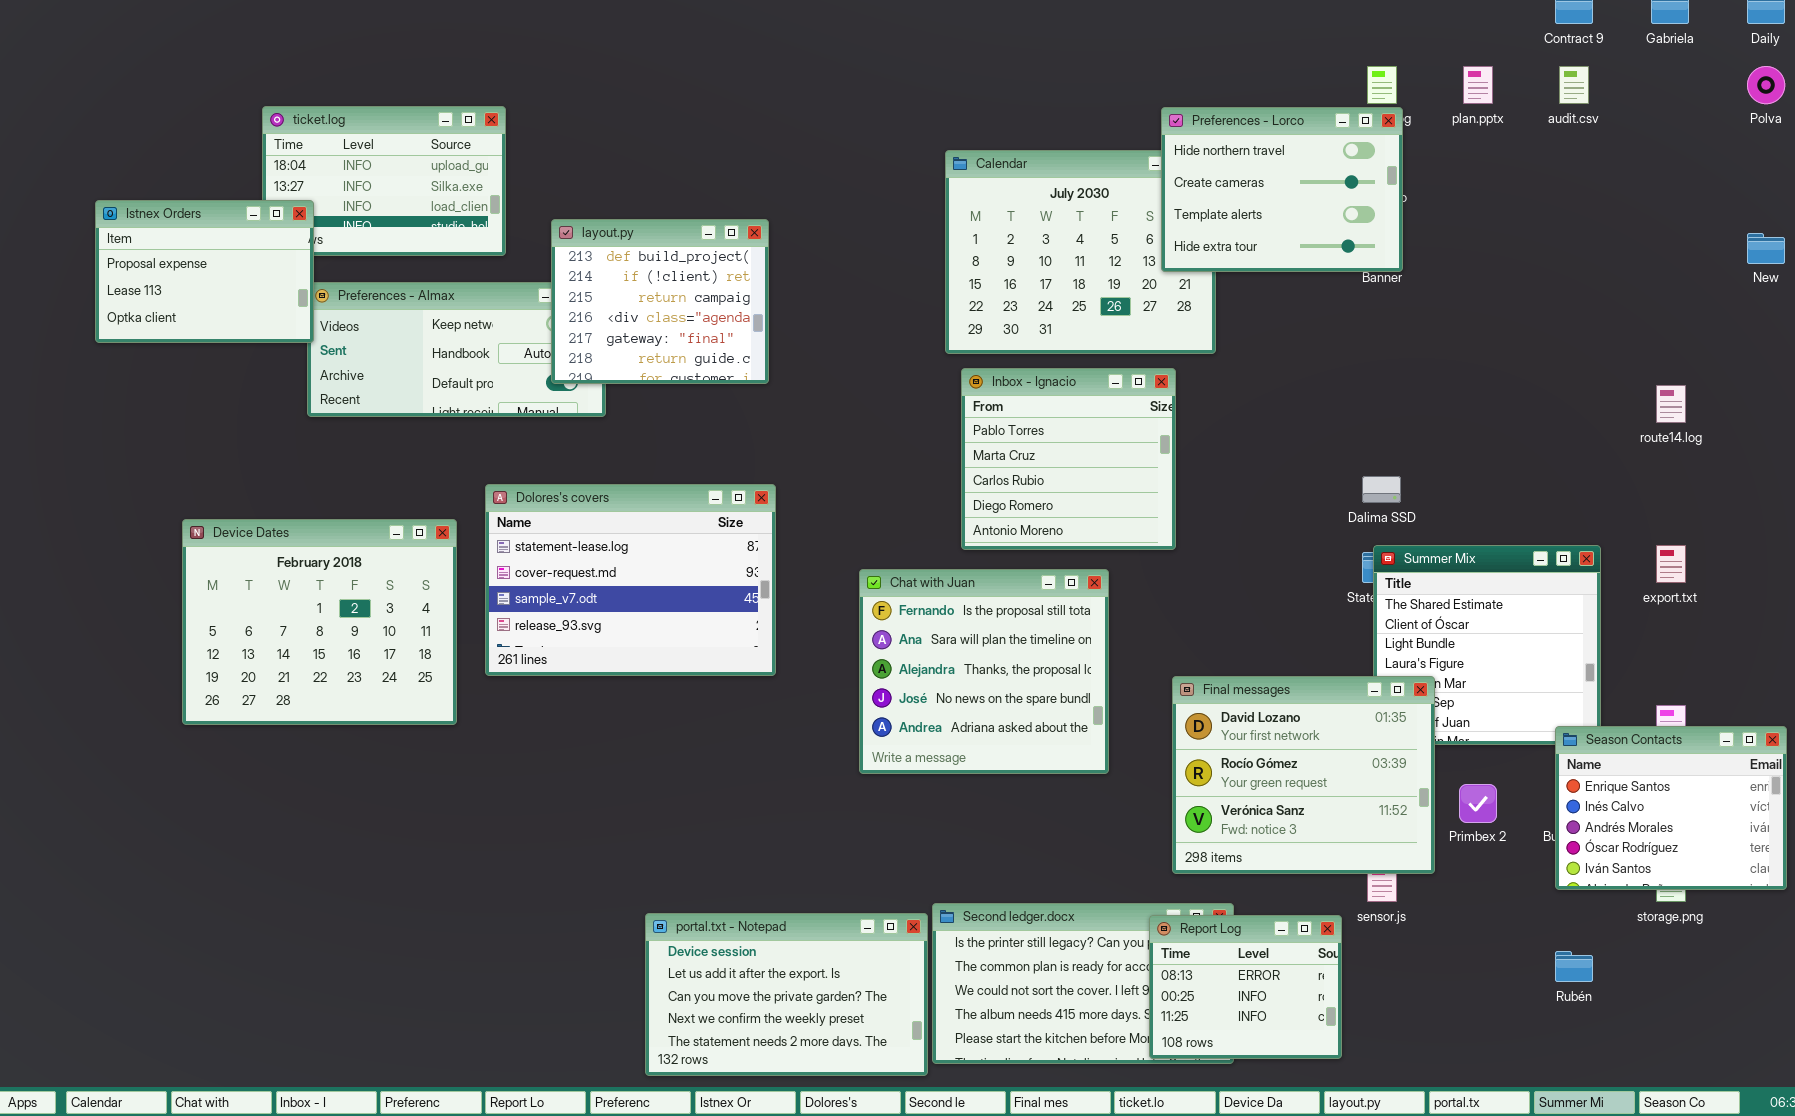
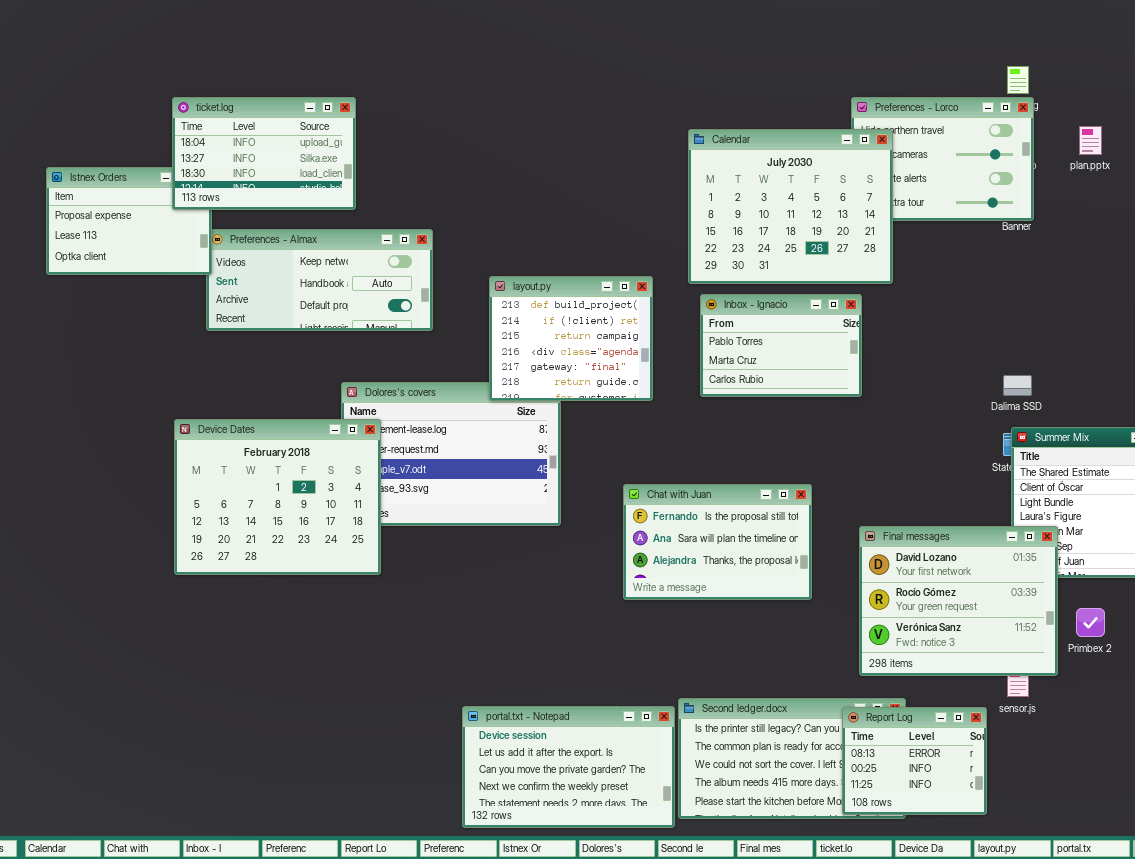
plan.pptx: [1463,66,1493,104] -> [1079,126,1102,155], moved
ticket.log: [262,106,506,256] -> [172,97,356,210], raised
Calendar: [945,150,1216,354] -> [688,129,893,284], raised
layout.py: [551,219,769,384] -> [489,276,653,401], moved
Inbox - Ignacio: [961,368,1176,550] -> [700,294,862,397], resized
Device Dates: [182,519,457,725] -> [174,419,381,575], moved
Chat with Juan: [859,569,1109,774] -> [623,484,812,600], resized

